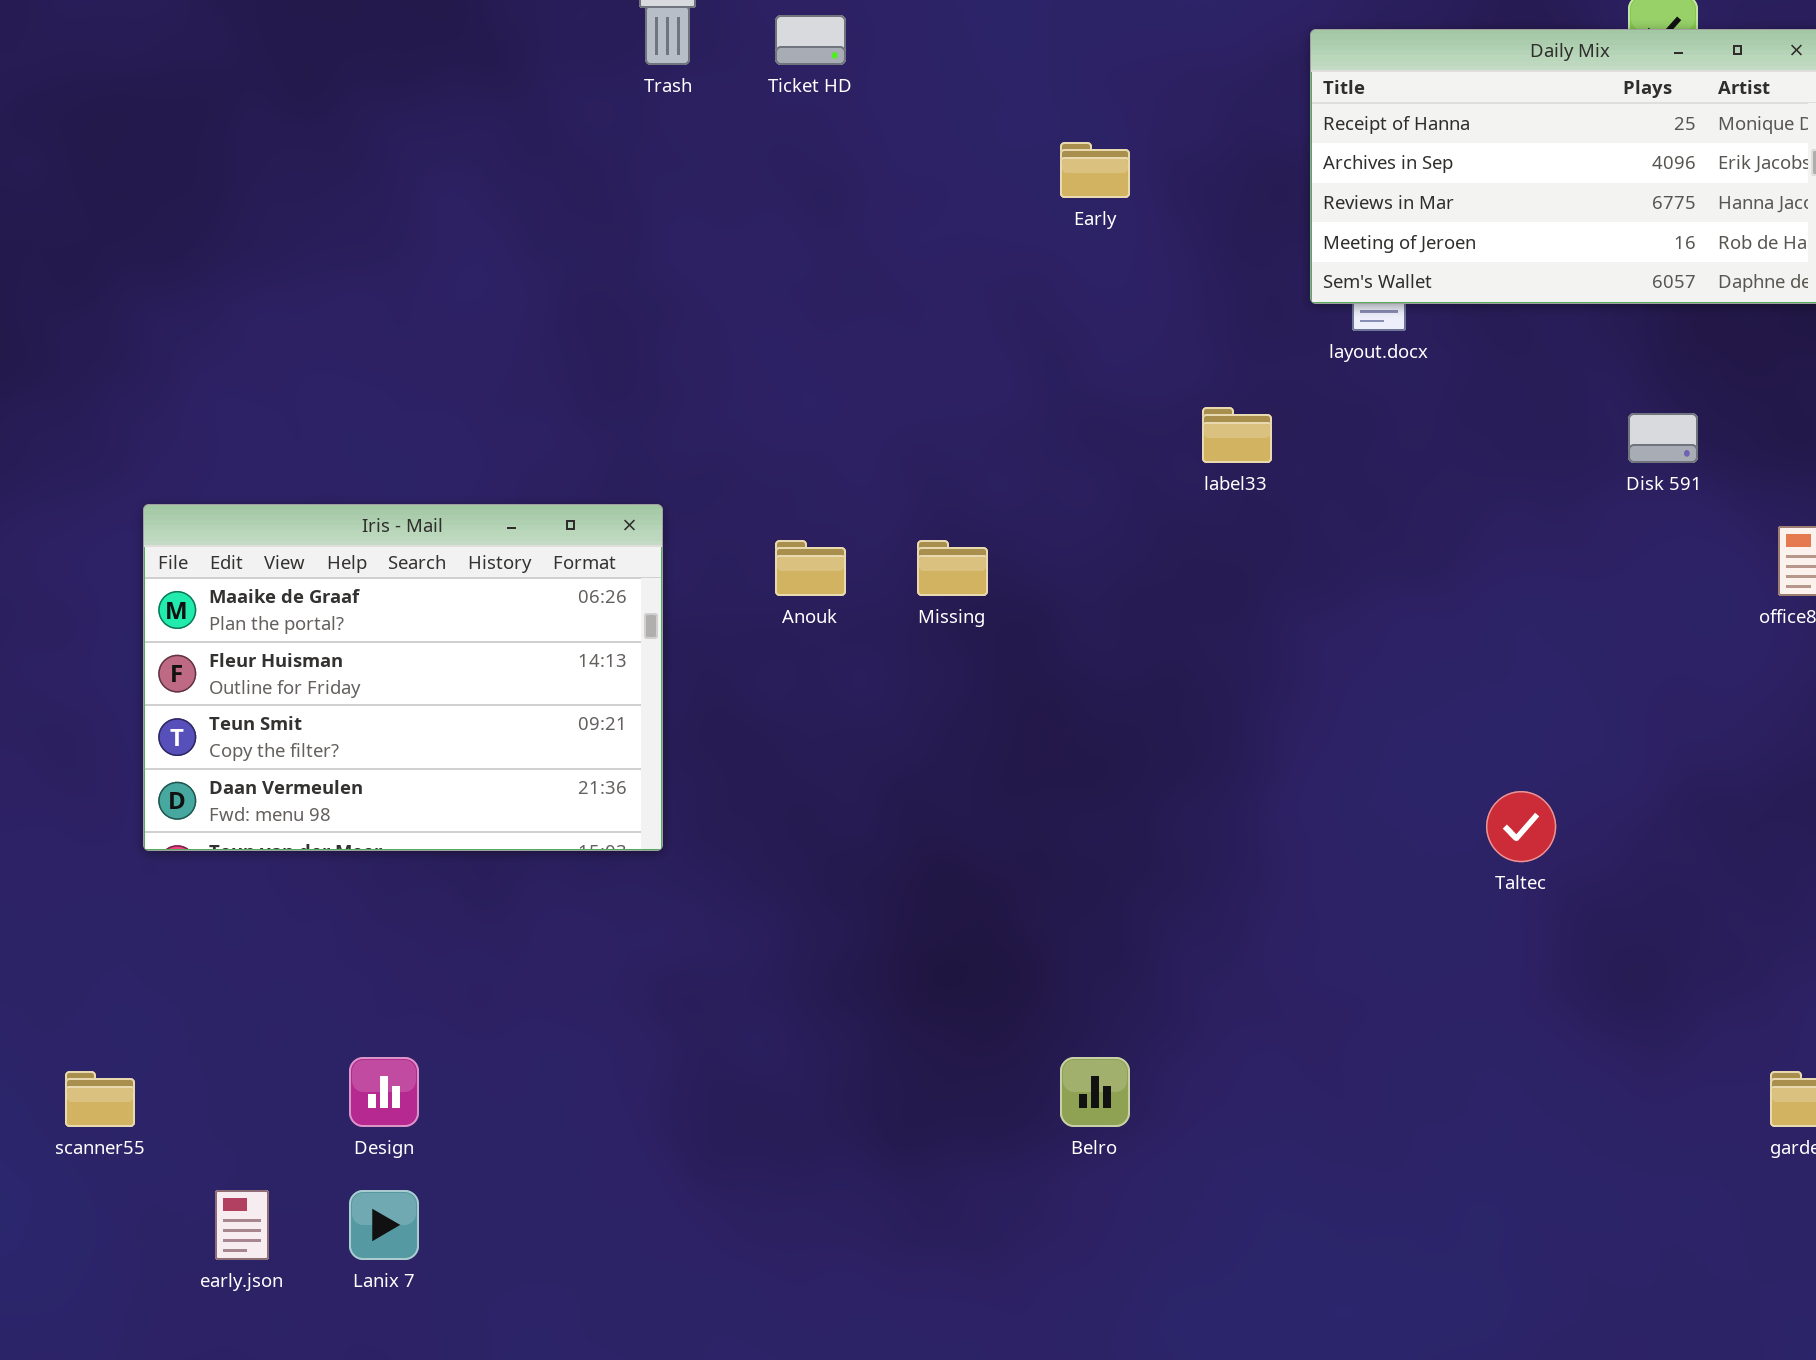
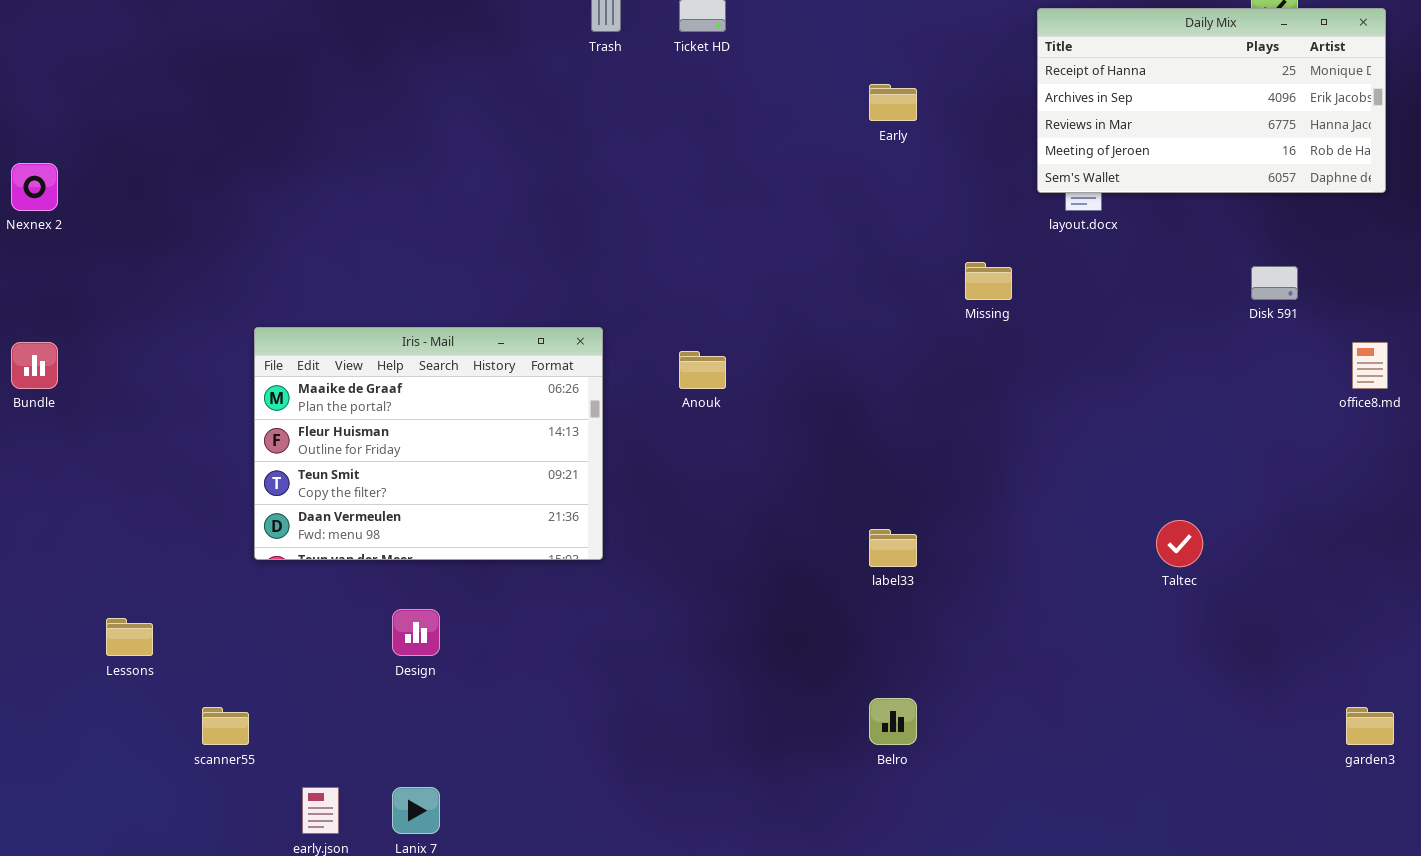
label33: [1202,407,1272,463] -> [869,529,917,567], moved
Missing: [917,540,988,596] -> [965,262,1012,300], moved
Design: [349,1057,419,1127] -> [392,609,440,656], moved

